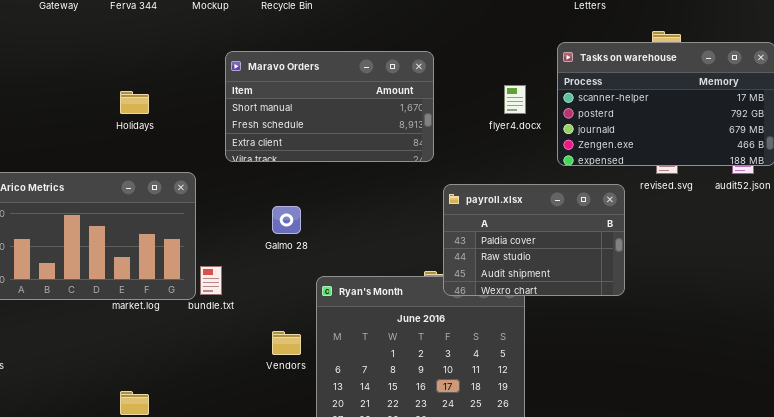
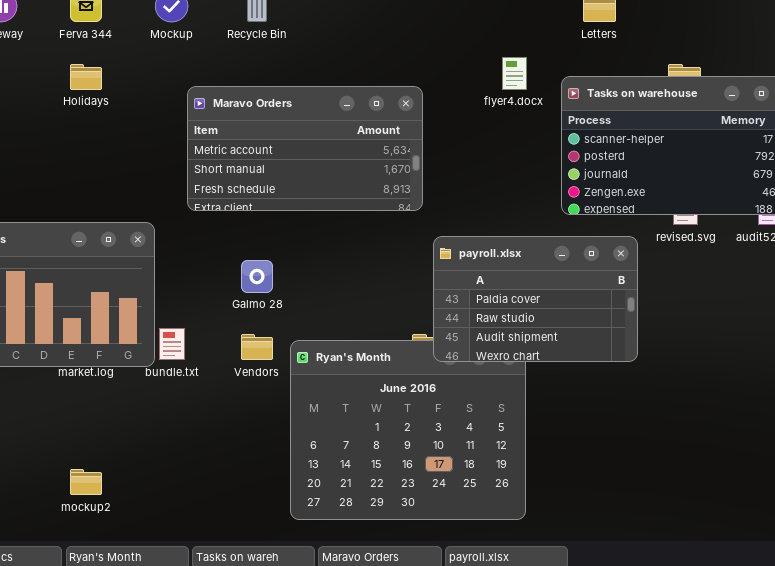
Maravo Orders: [225,51,434,162] -> [187,86,423,211], scrolled up 1 row
flyer4.docx: [504,85,526,114] -> [502,57,527,90], moved
Holidays: [120,91,149,114] -> [70,64,102,90], moved
Vendors: [272,331,301,355] -> [241,334,273,360], moved

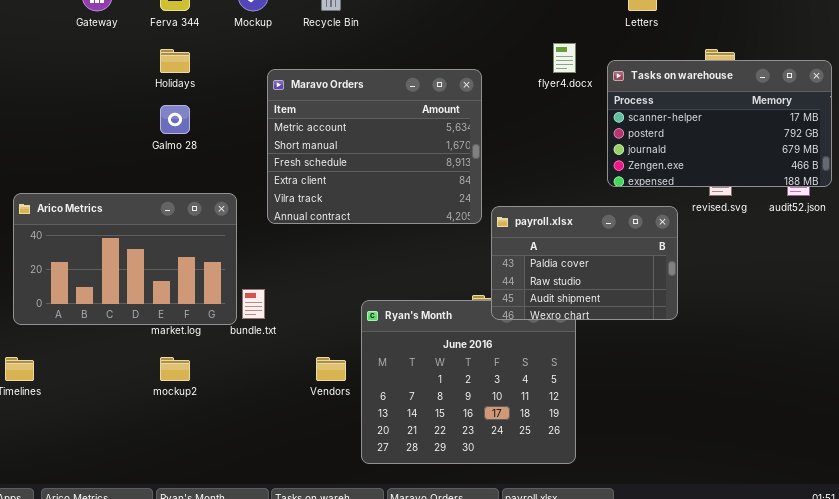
Maravo Orders: [187,86,423,211] -> [267,69,482,224], resized
Galmo 28: [241,260,273,293] -> [160,105,190,134], moved
Vendors: [241,334,273,360] -> [316,357,346,381], moved
mockup2: [70,469,102,495] -> [160,357,190,381], moved

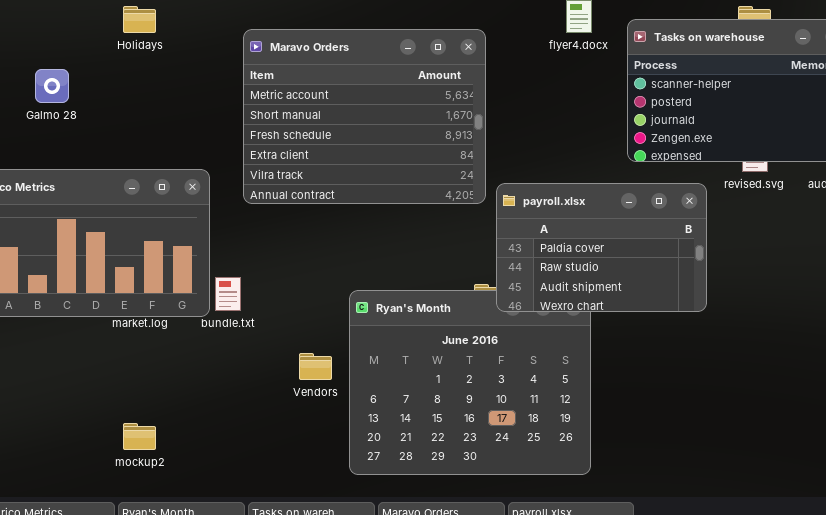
Galmo 28: [160,105,190,134] -> [35,69,69,103], moved
mockup2: [160,357,190,381] -> [123,423,156,450], moved

